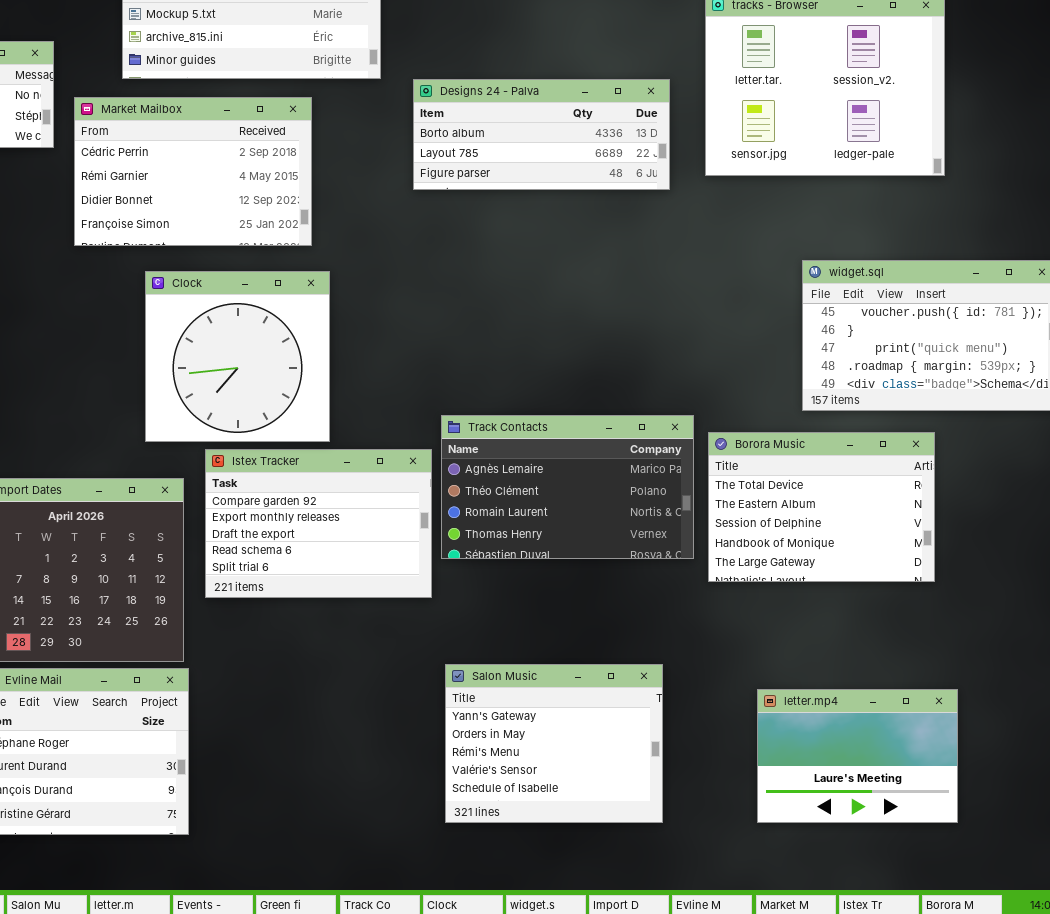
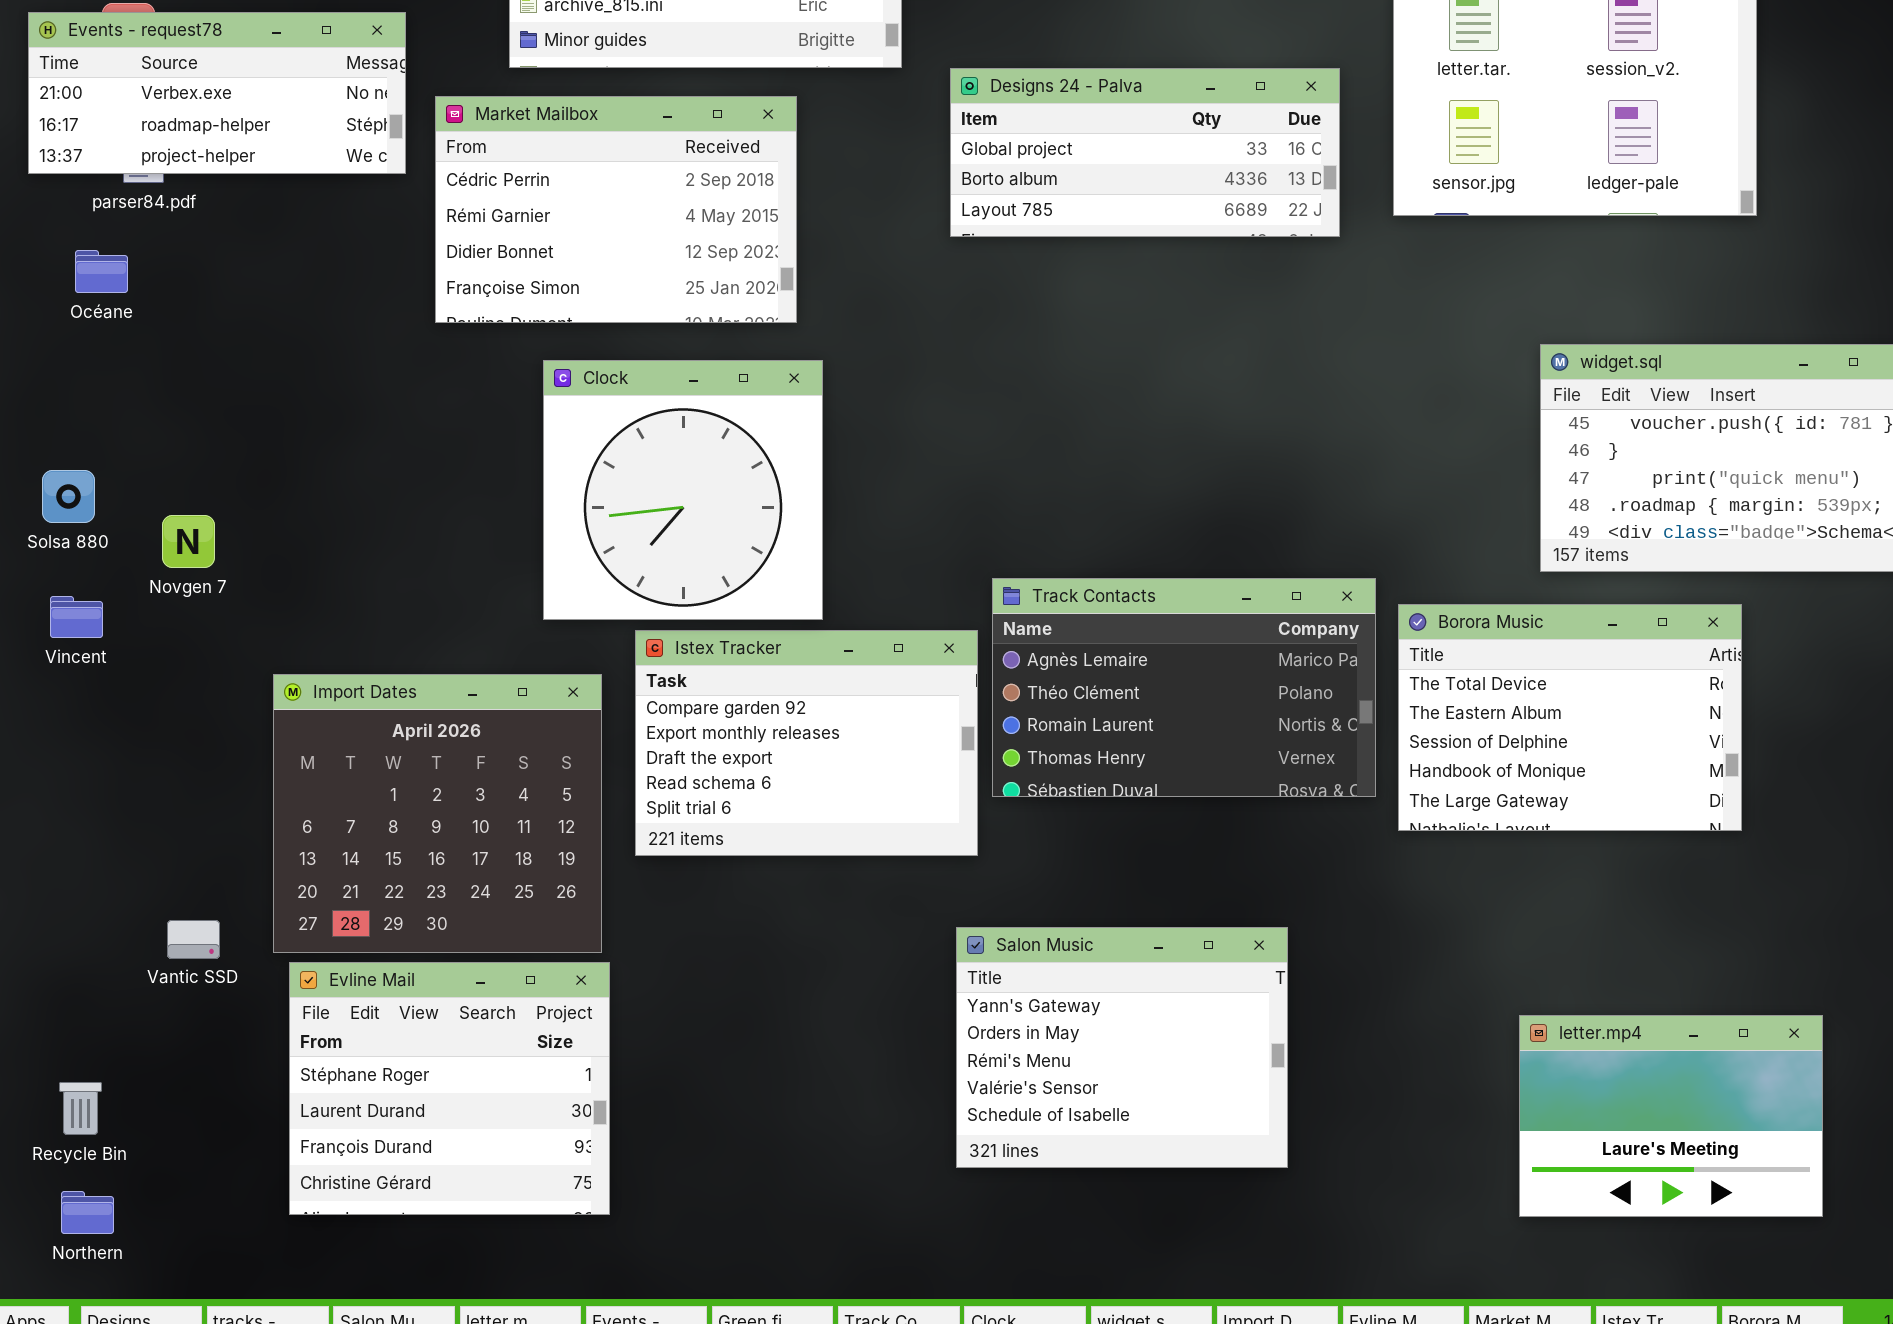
Designs 24 - Palva: [413,79,670,190] -> [950,68,1340,237], scrolled up 1 row
Salon Music: [445,664,663,823] -> [956,927,1288,1168], moved
letter.mp4: [757,689,958,823] -> [1519,1015,1823,1217], moved

